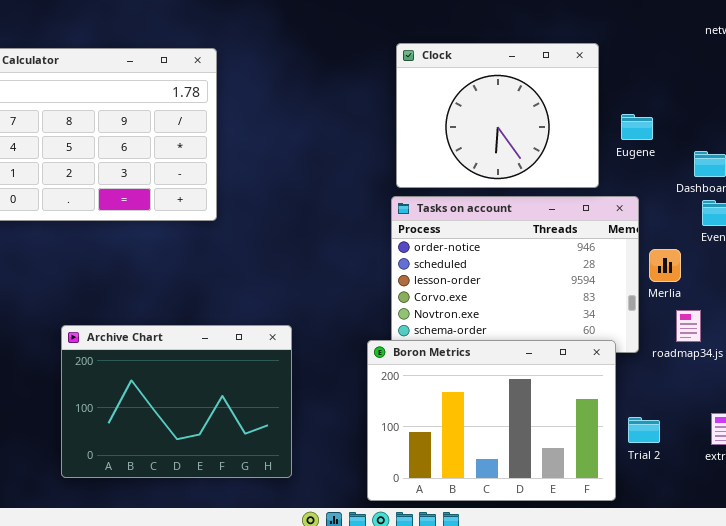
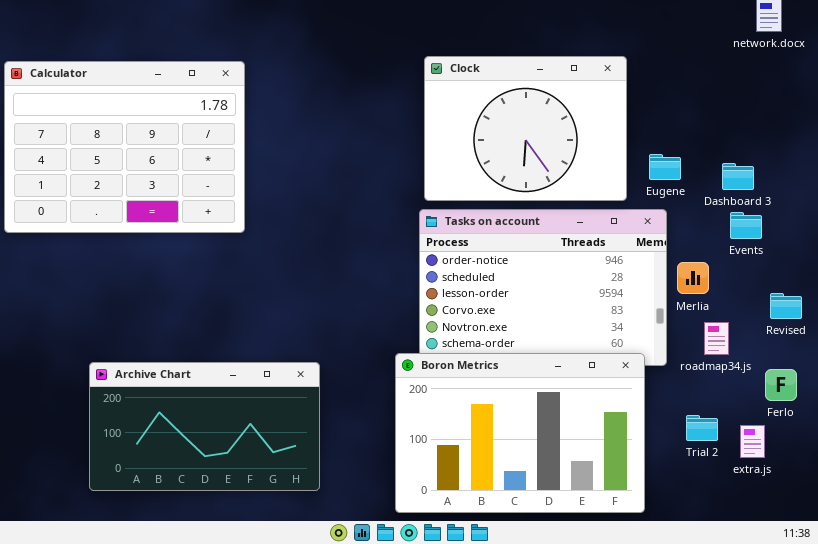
Eugene: [621,114,653,140] -> [649,154,681,180], moved
Archive Chart: [61,325,292,478] -> [89,362,320,491], resized
Trial 2: [628,417,660,443] -> [686,415,718,441], moved

